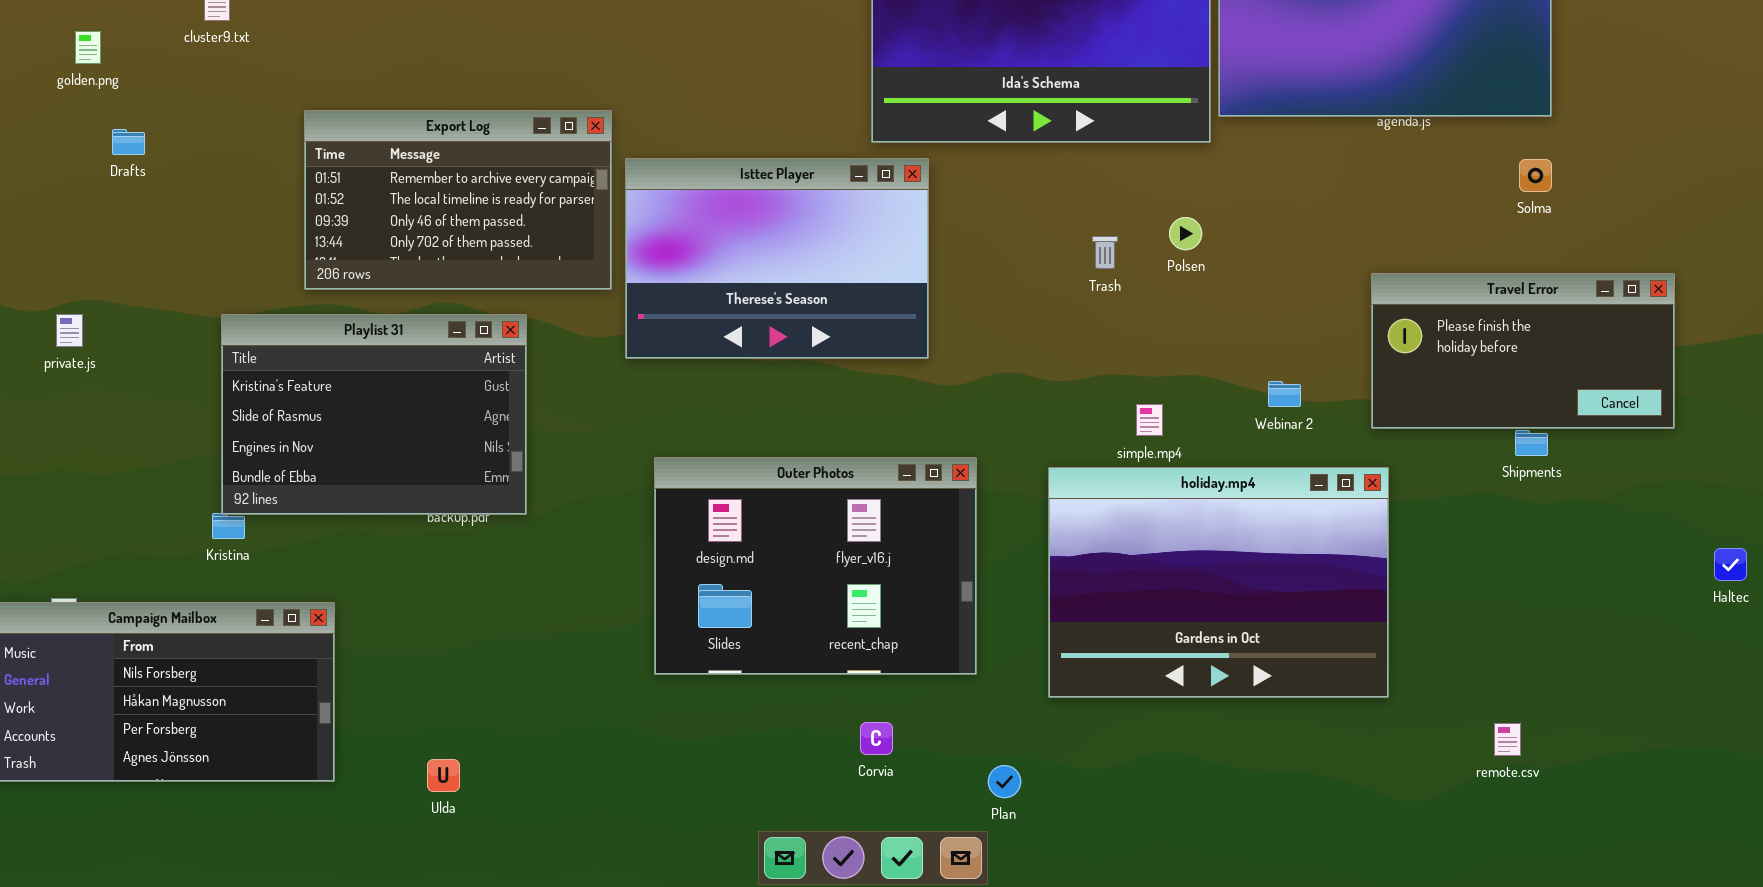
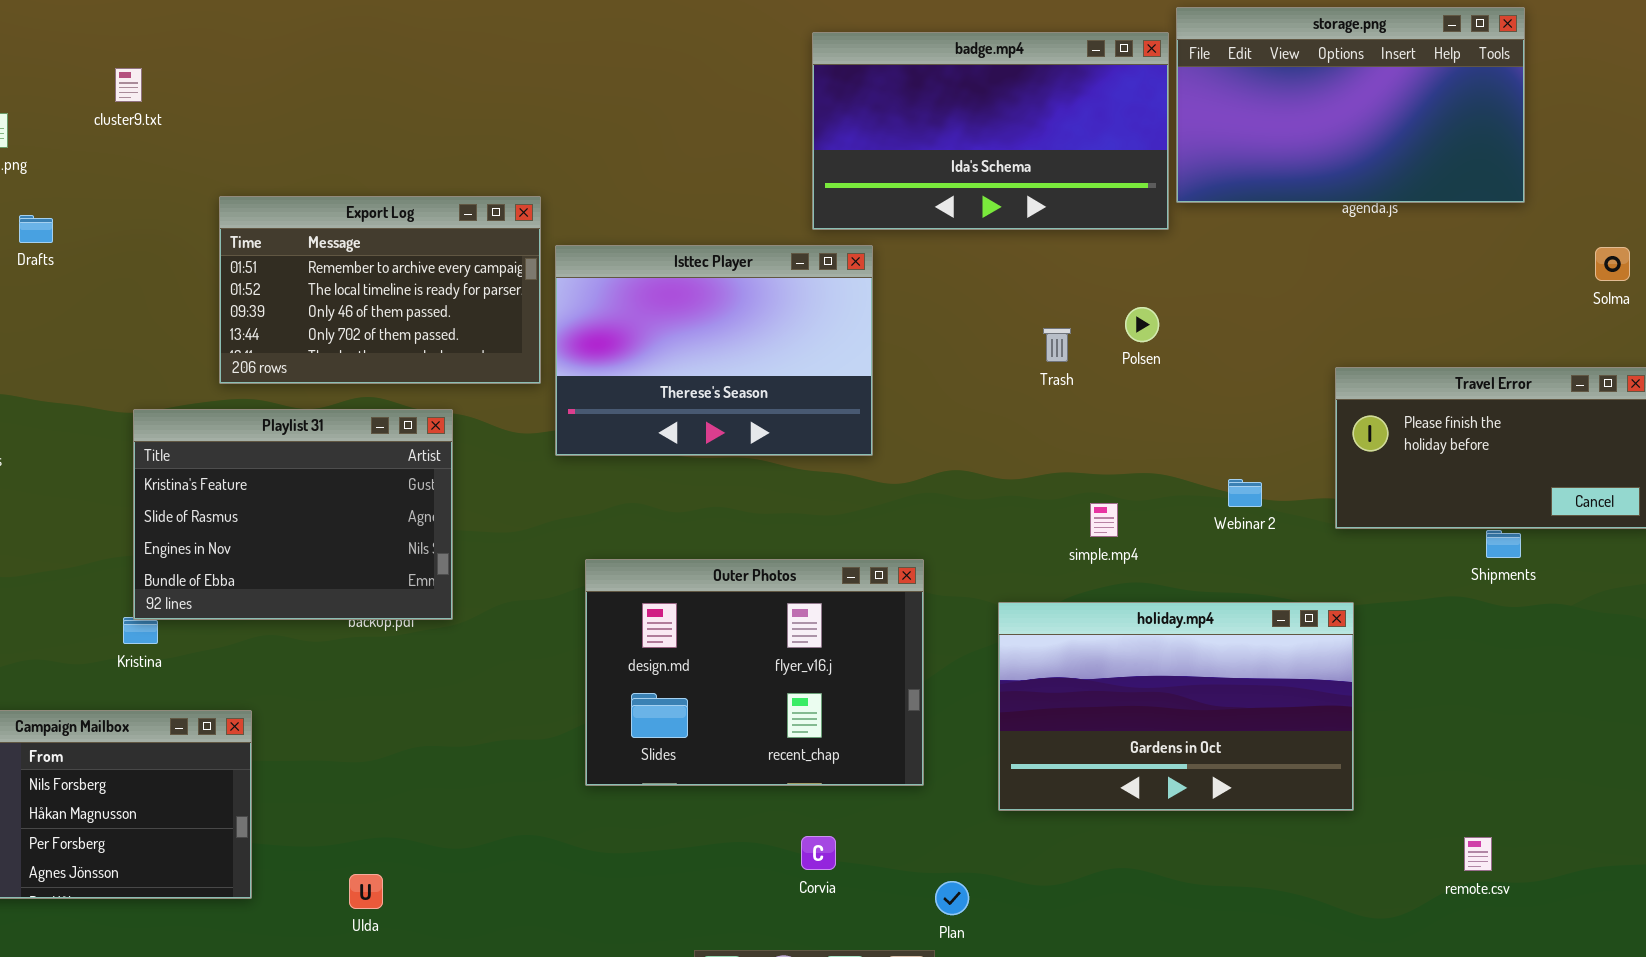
Solma: [1519,159,1552,192] -> [1595,247,1630,281], moved
holiday.mp4: [1048,467,1389,698] -> [998,602,1354,811], resized

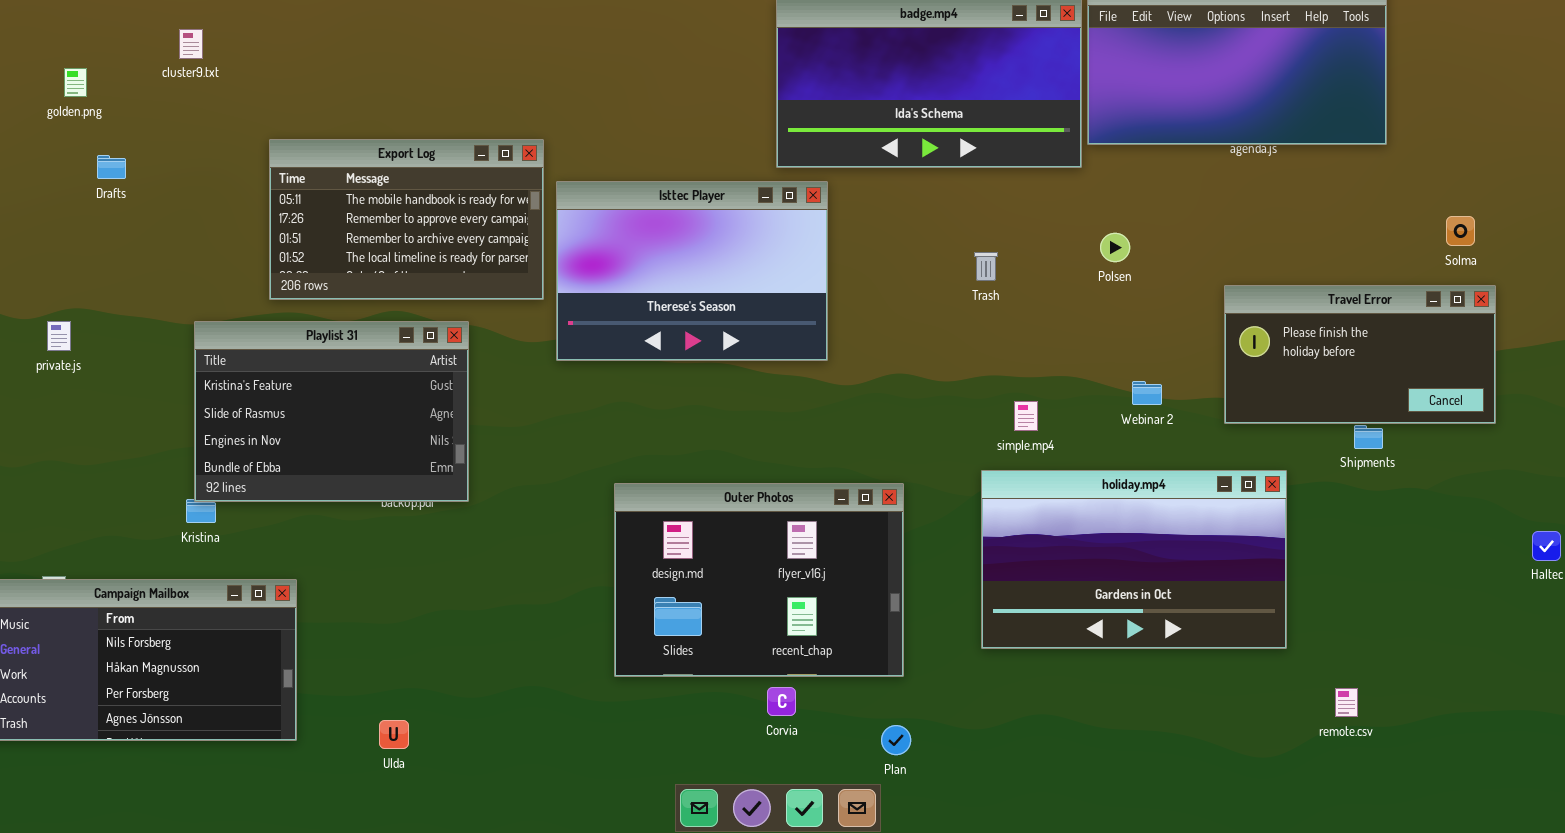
Export Log: [219,196,541,384] -> [269,139,544,300], scrolled up 2 rows
Solma: [1595,247,1630,281] -> [1446,216,1475,246], moved
Polsen: [1125,307,1159,342] -> [1100,233,1130,262], moved
Outer Photos: [585,559,924,786] -> [614,483,904,677], moved
holiday.mp4: [998,602,1354,811] -> [981,470,1287,649], moved

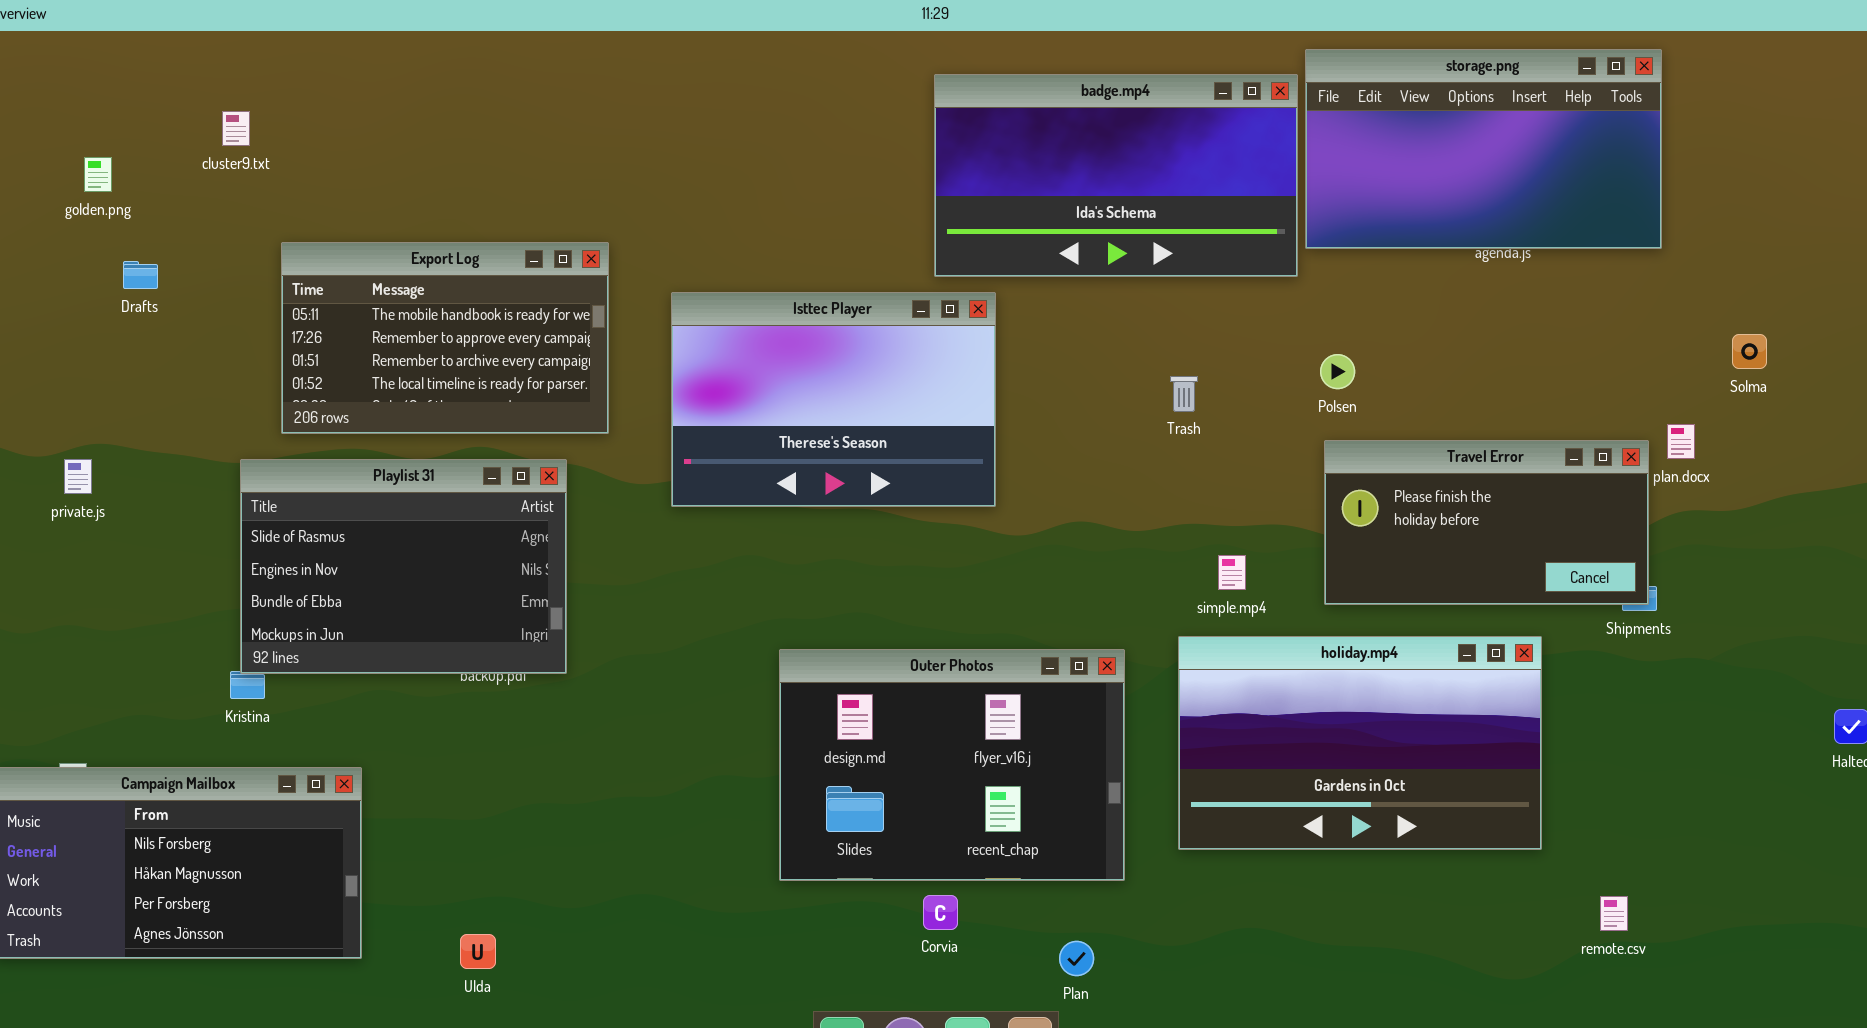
Export Log: [269,139,544,300] -> [281,242,609,434], moved
Travel Error: [1224,285,1496,424] -> [1324,440,1649,605], moved
Playlist 31: [194,321,469,502] -> [240,459,567,674], scrolled down 1 row
Outer Photos: [614,483,904,677] -> [779,649,1125,881], moved

